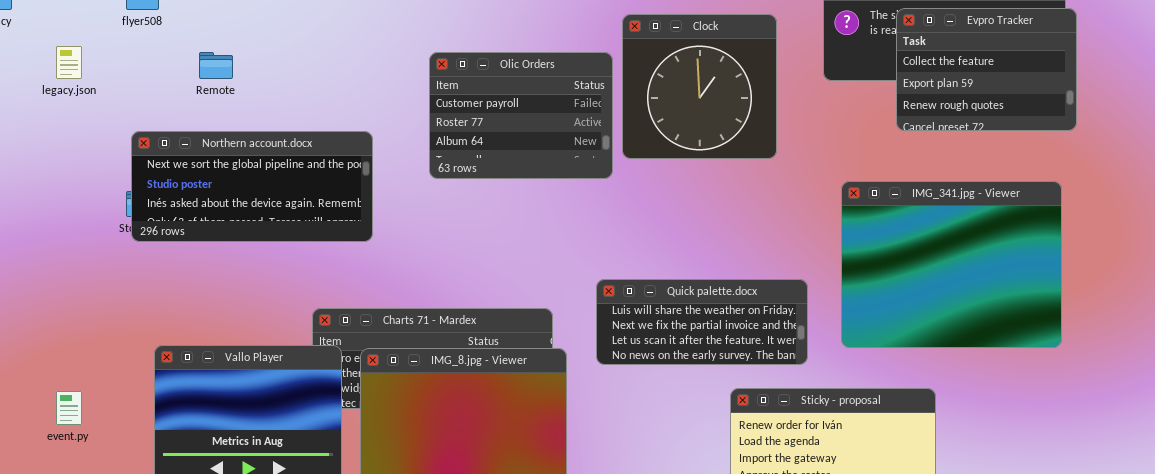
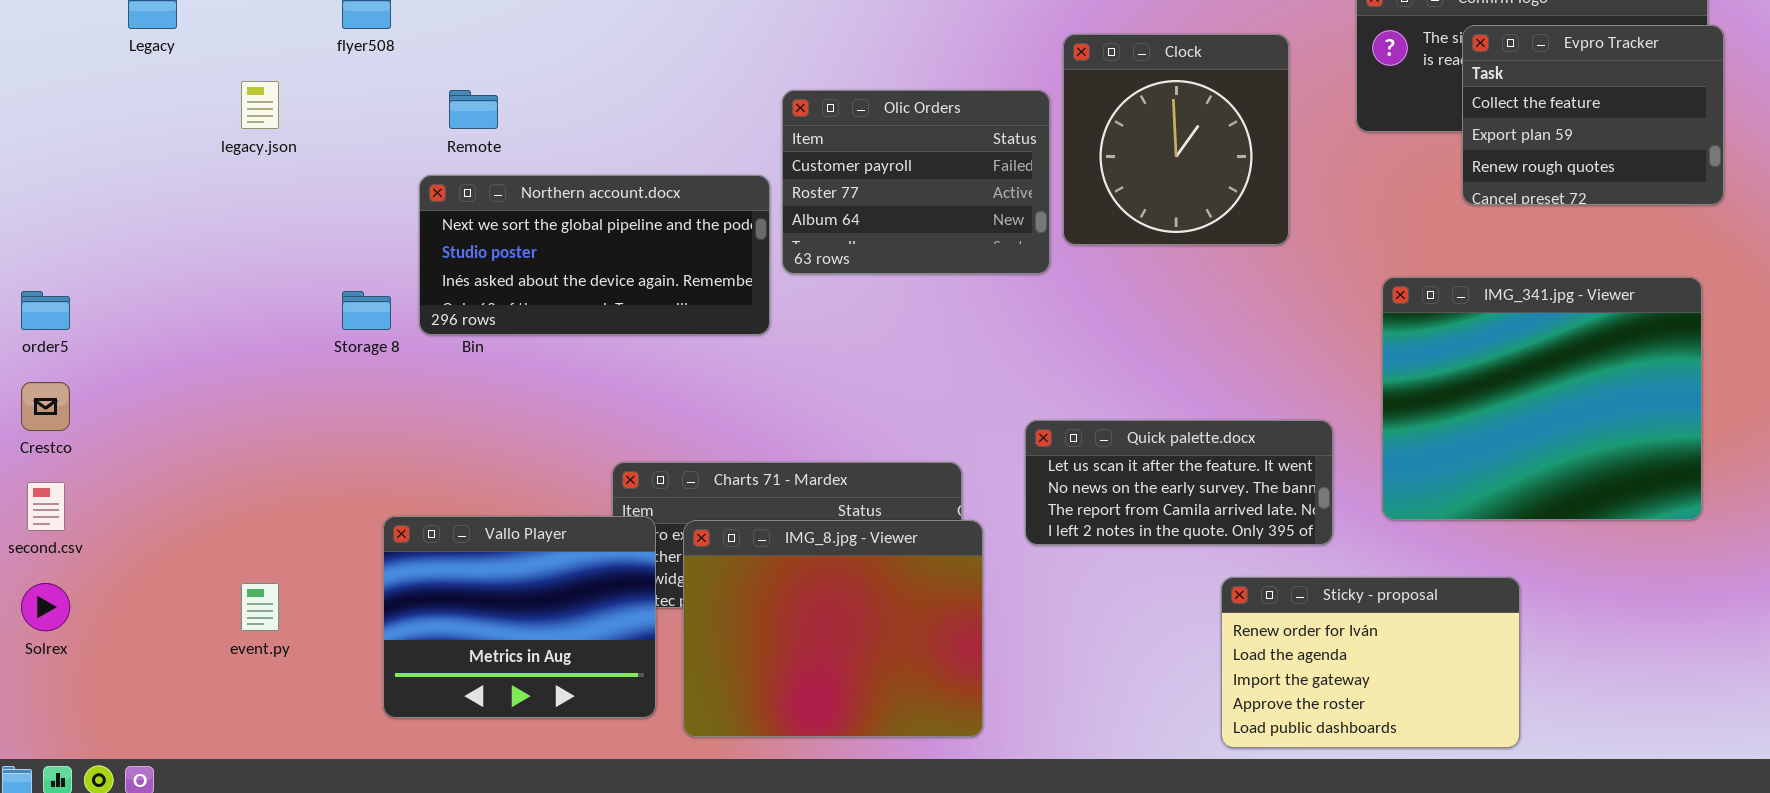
Northern account.docx: [131,131,373,242] -> [419,175,770,335], moved
Quick palette.docx: [596,279,808,365] -> [1025,420,1333,545], scrolled down 2 rows

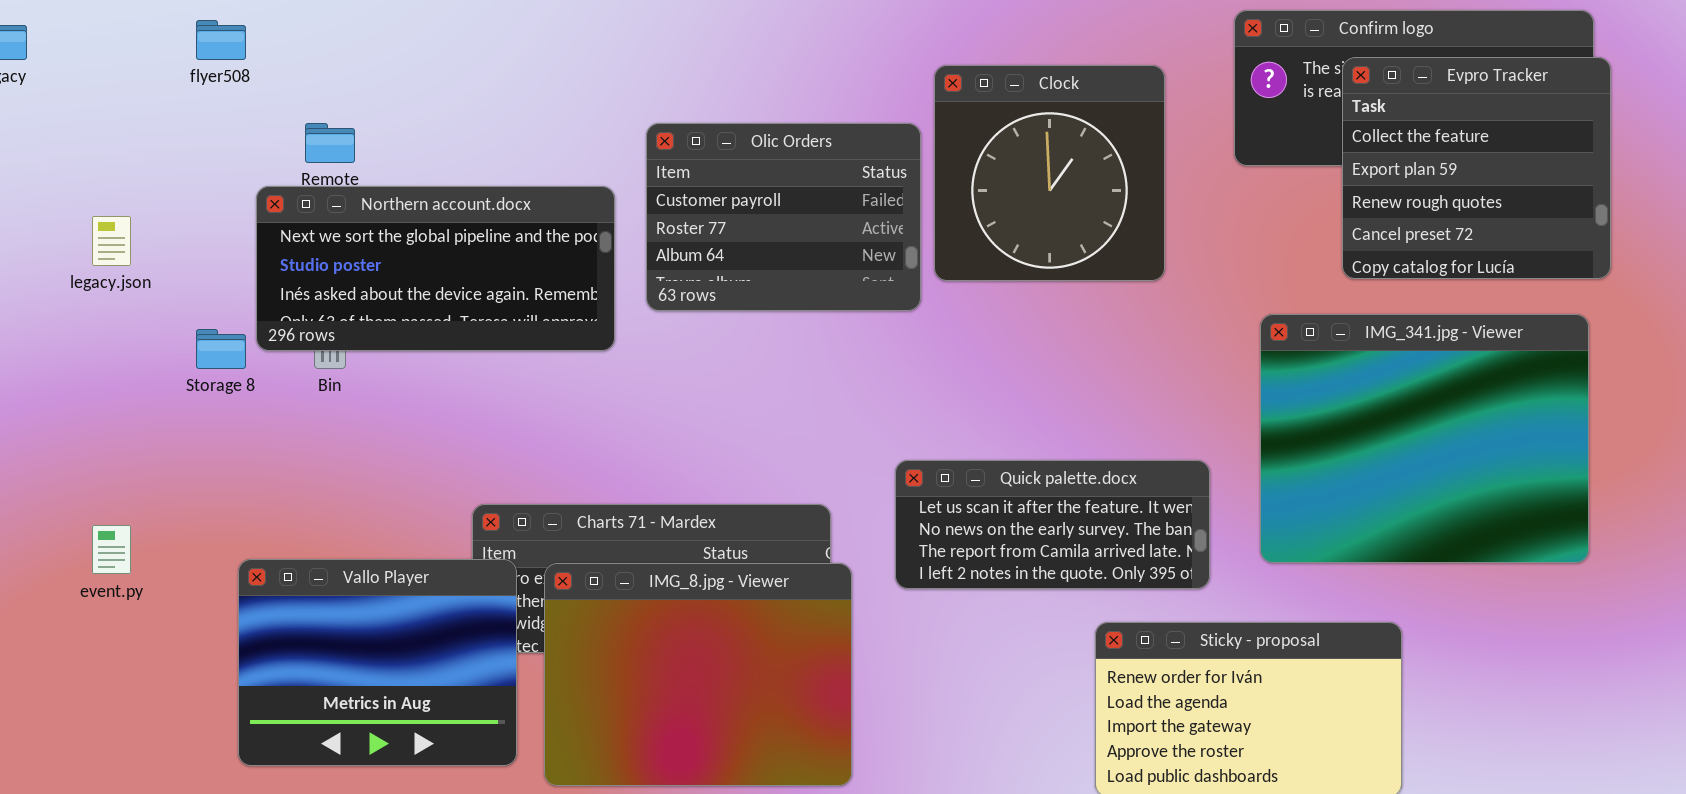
Evpro Tracker: [1462,25,1724,205] -> [1342,57,1611,279], resized
legacy.json: [241,81,279,129] -> [92,216,131,266], moved
Northern account.docx: [419,175,770,335] -> [256,186,615,351], moved
event.py: [241,583,279,631] -> [92,525,131,574], moved

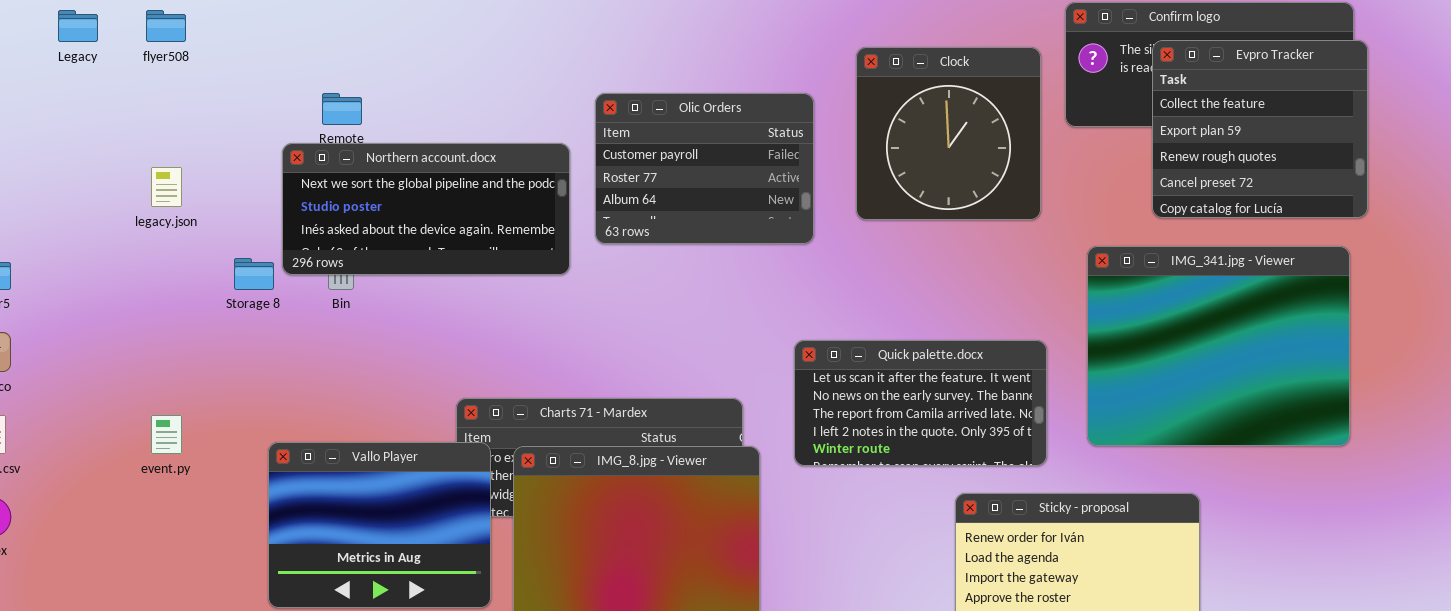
flyer508: [196,20,246,60] -> [146,10,186,42], moved
Clock: [934,65,1165,281] -> [856,47,1041,220], moved
Quick palette.docx: [895,460,1210,589] -> [794,340,1047,466], resized

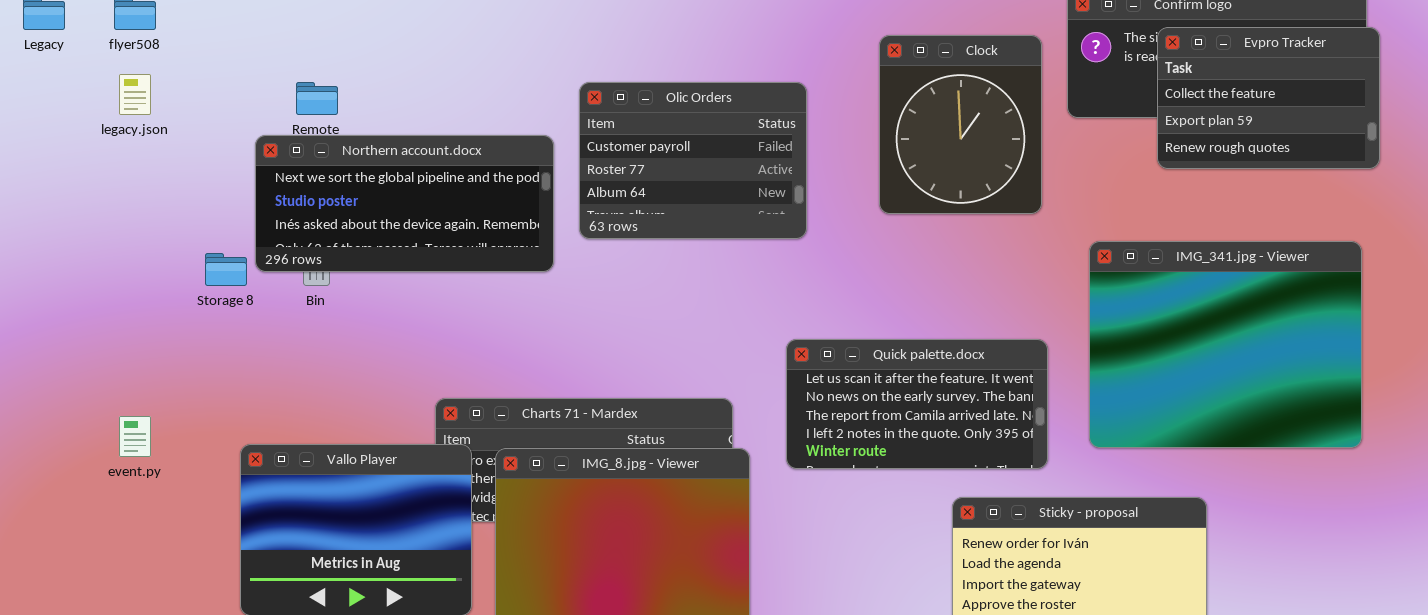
Evpro Tracker: [1152,40,1368,218] -> [1157,27,1380,169], resized
Clock: [856,47,1041,220] -> [879,35,1042,214], resized
legacy.json: [151,167,182,207] -> [119,74,151,115], moved

